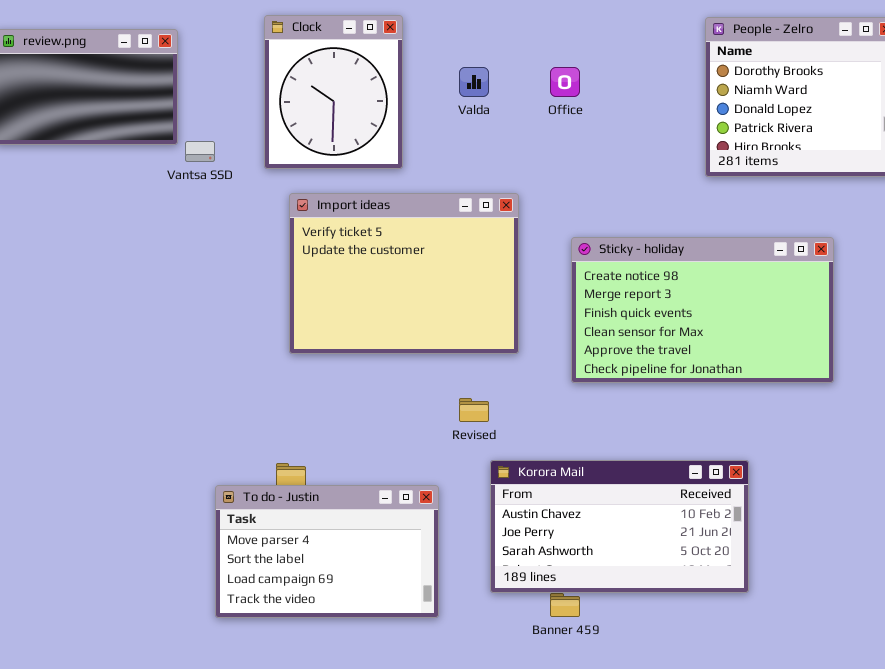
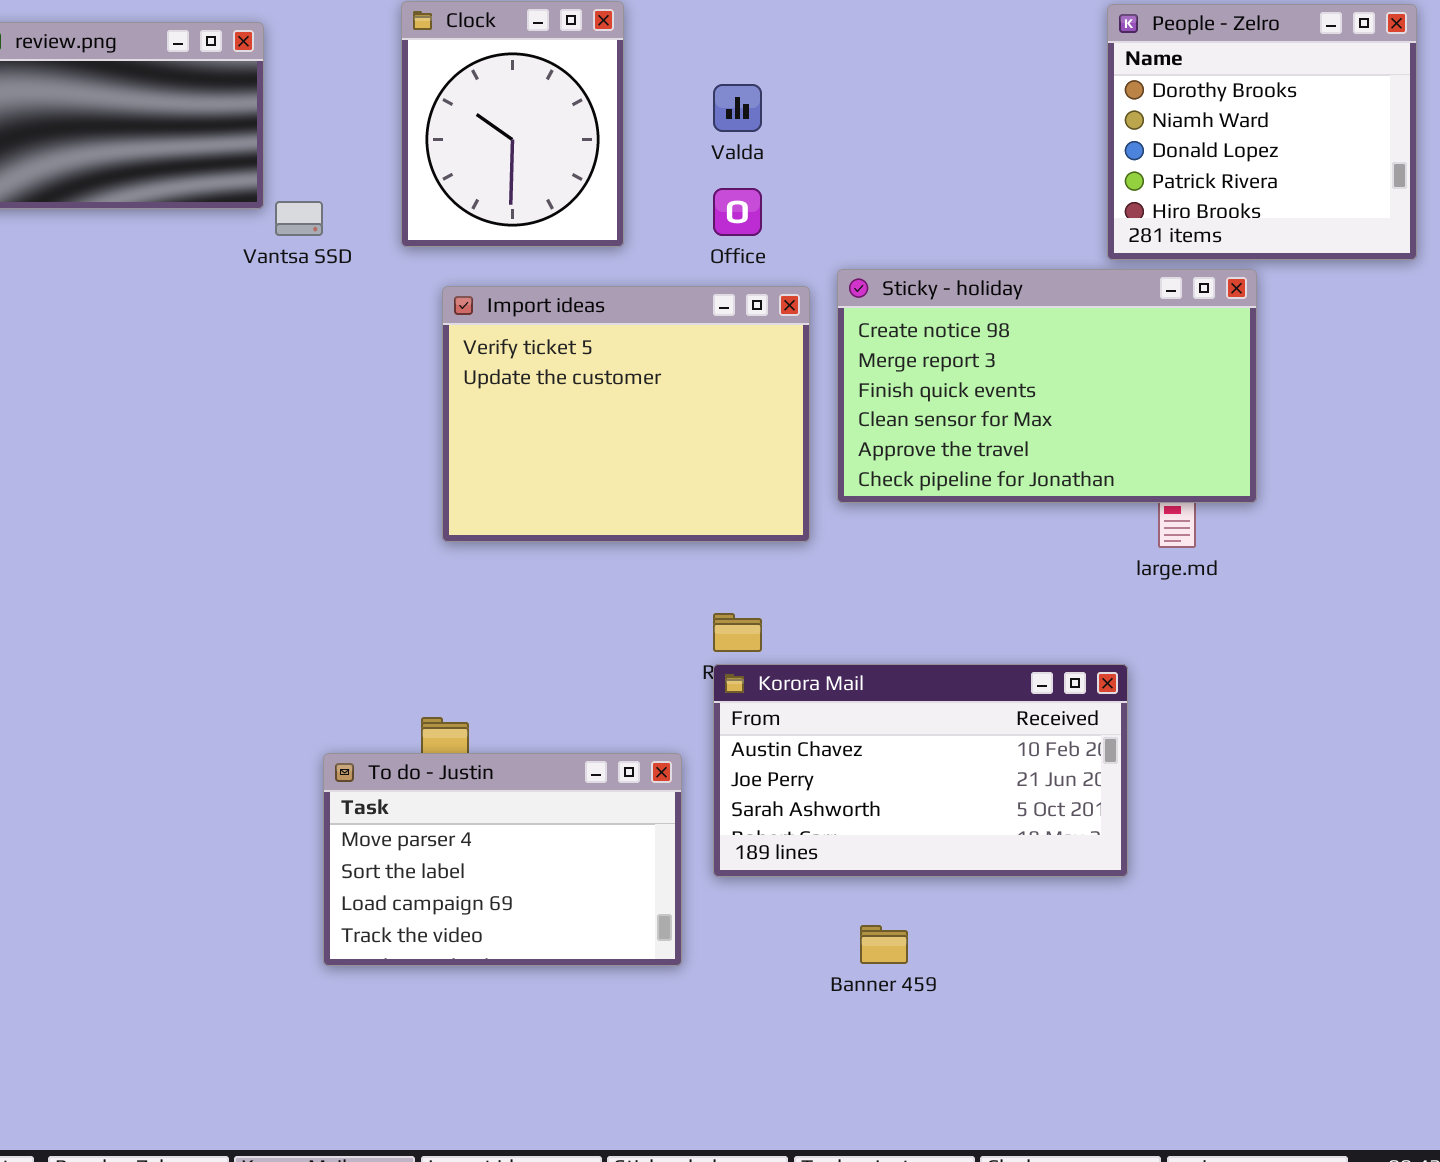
Office: [550,67,580,97] -> [713,188,762,236], moved
Sticky - holiday: [571,237,834,383] -> [837,269,1257,503], moved
Korora Mail: [490,460,749,593] -> [713,664,1128,877], moved

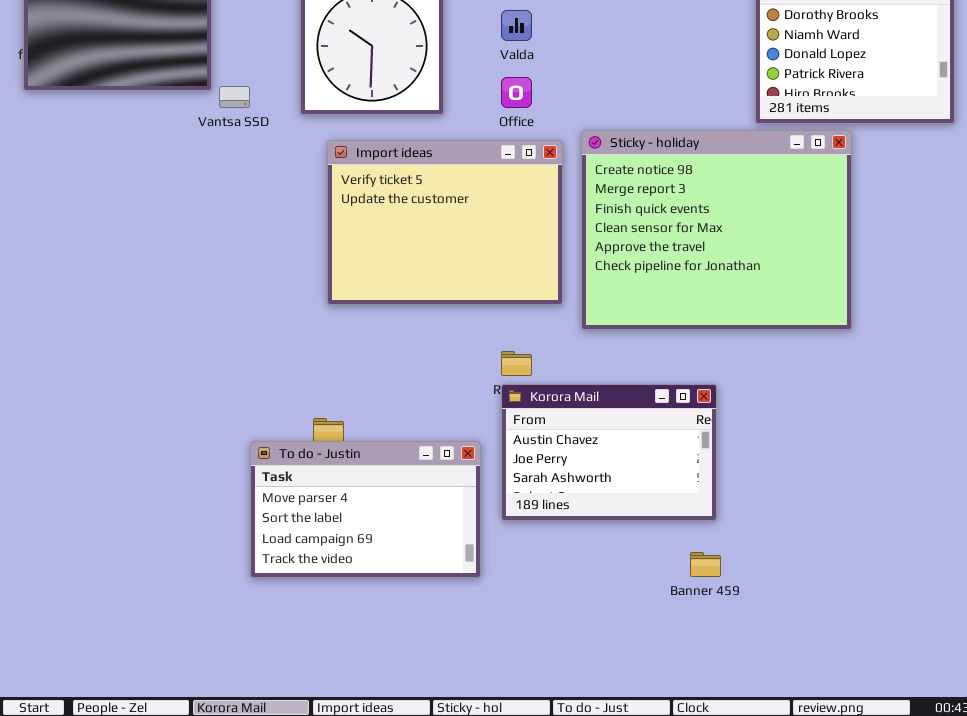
Sticky - holiday: [837,269,1257,503] -> [581,130,852,330], resized
Korora Mail: [713,664,1128,877] -> [501,384,717,521], resized
Banner 459: [860,925,908,964] -> [690,552,721,577], moved

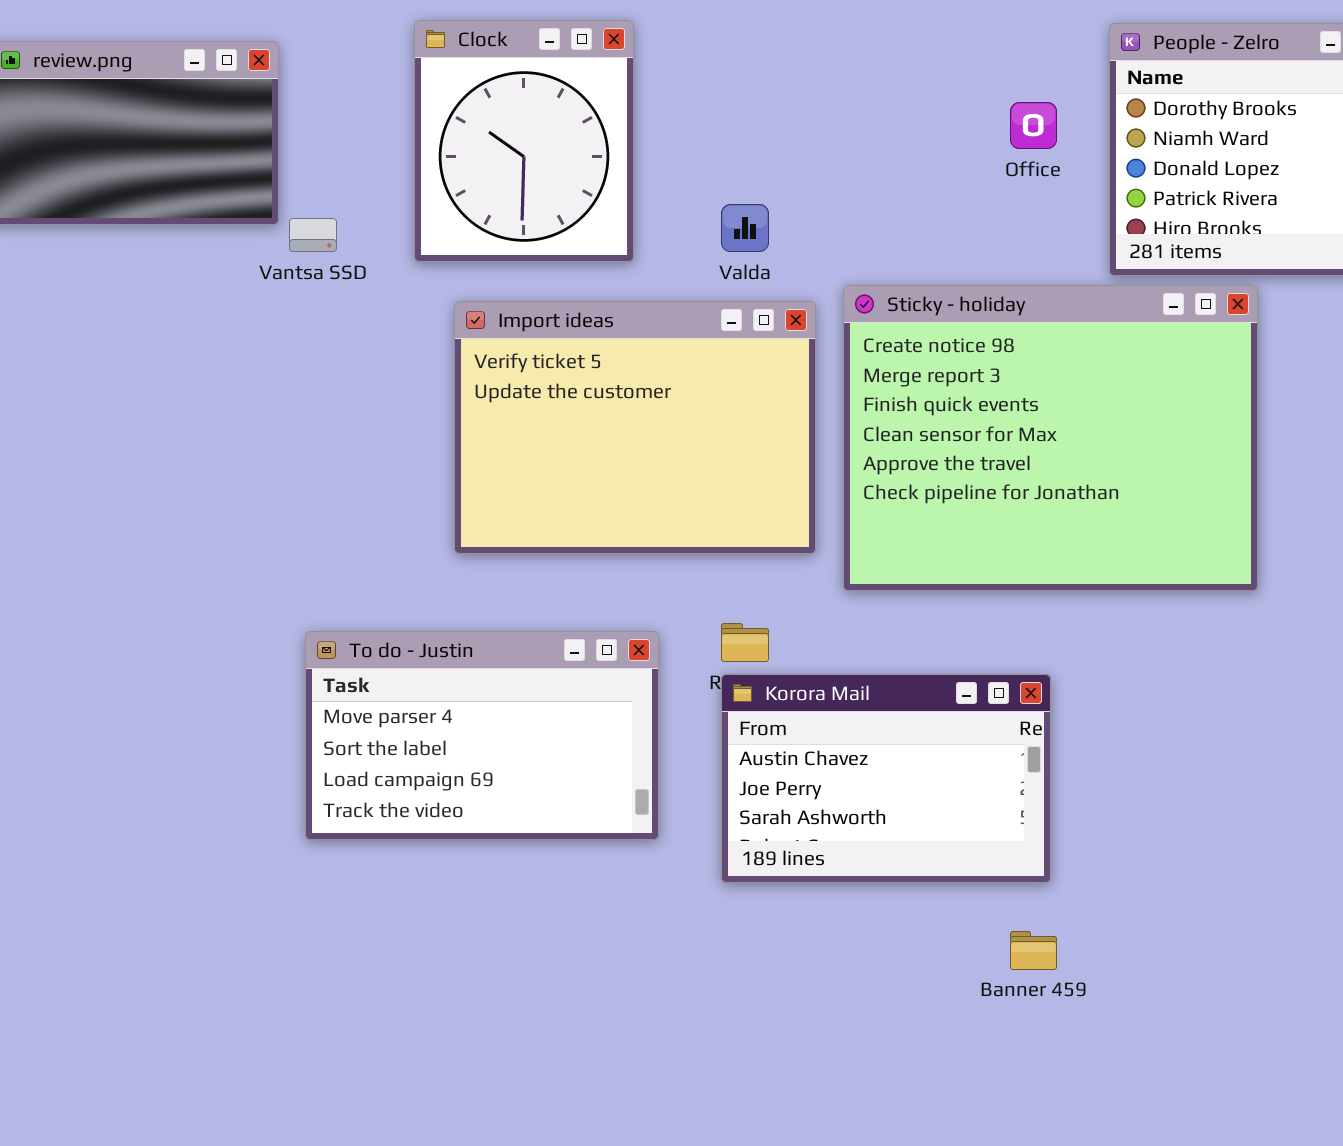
Valda: [501,10,532,41] -> [721,204,769,252], moved
Office: [501,77,532,108] -> [1010,102,1057,149], moved
To do - Justin: [250,441,481,578] -> [305,631,659,840], moved

